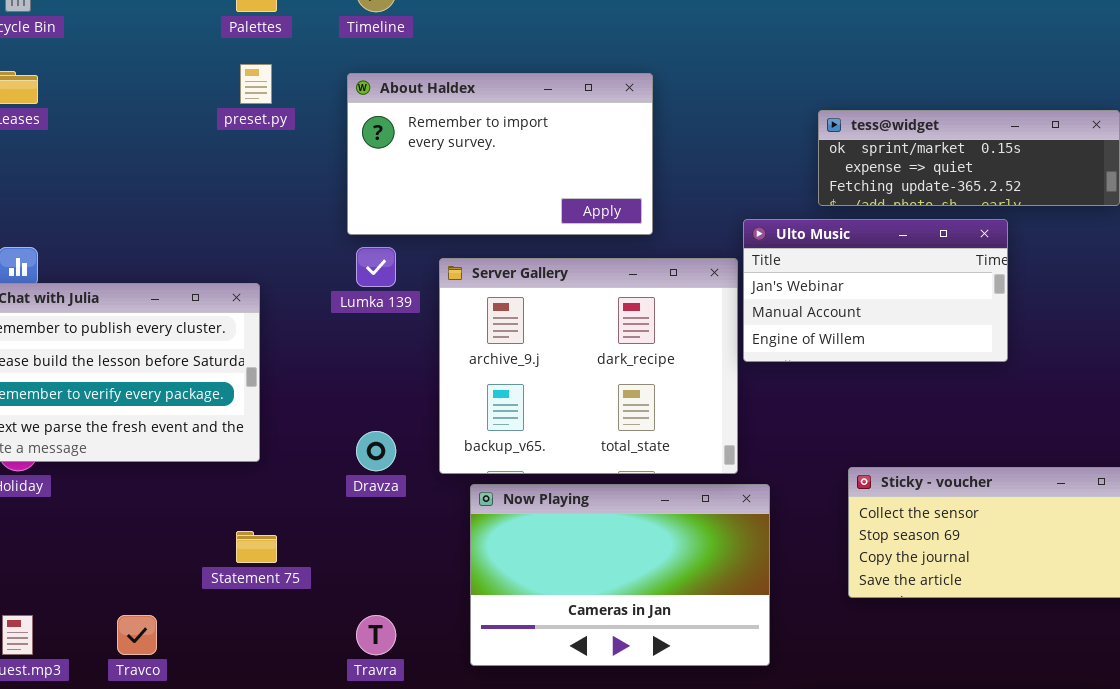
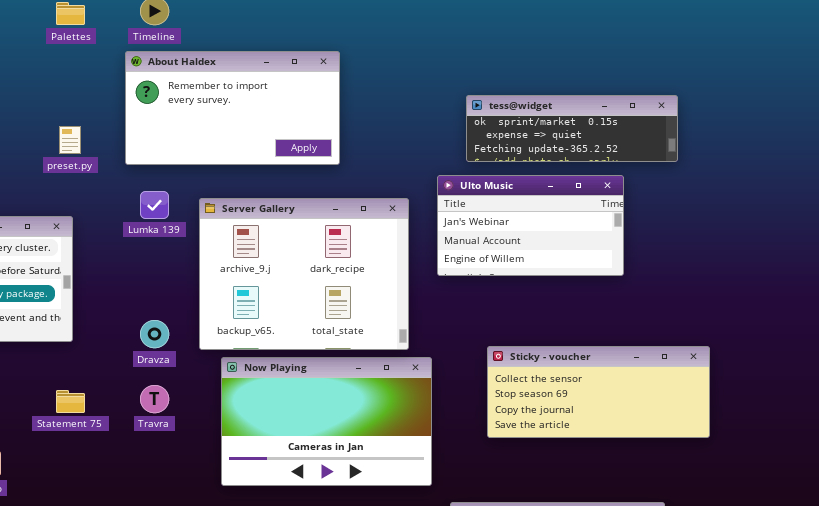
preset.py: [240,64,272,104] -> [59,126,81,154], moved
About Haldex: [347,73,653,235] -> [125,51,340,165], moved
Ulto Music: [743,219,1008,362] -> [437,175,624,276], moved
Travra: [356,615,396,655] -> [140,385,169,413], moved

